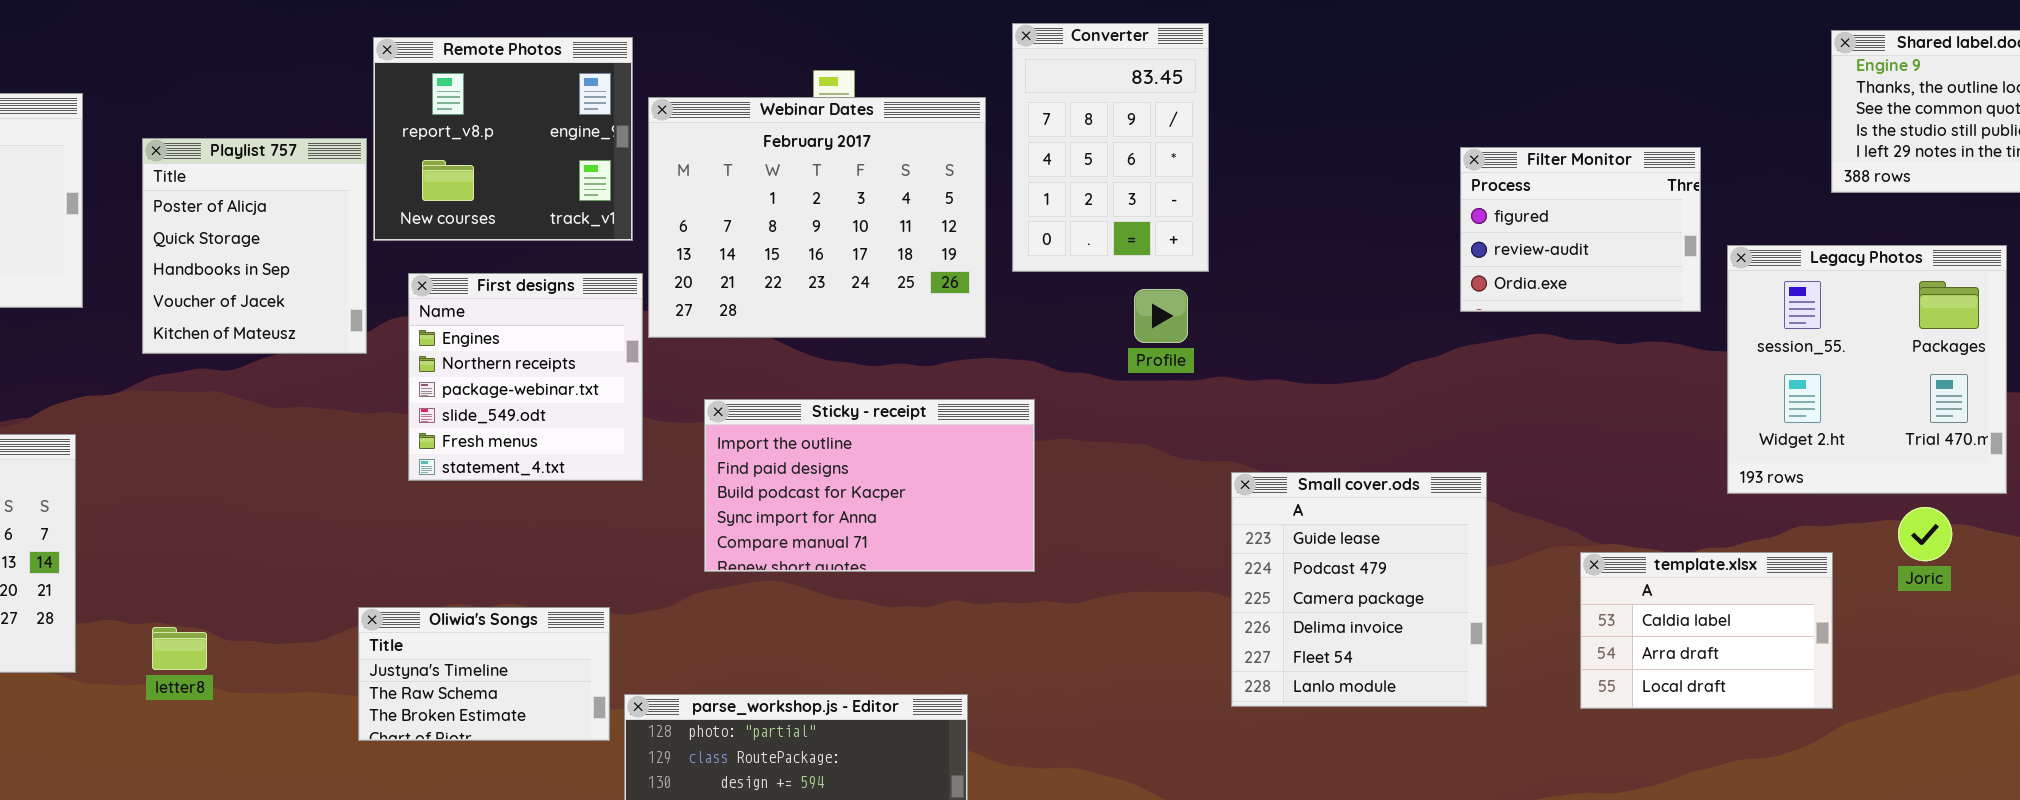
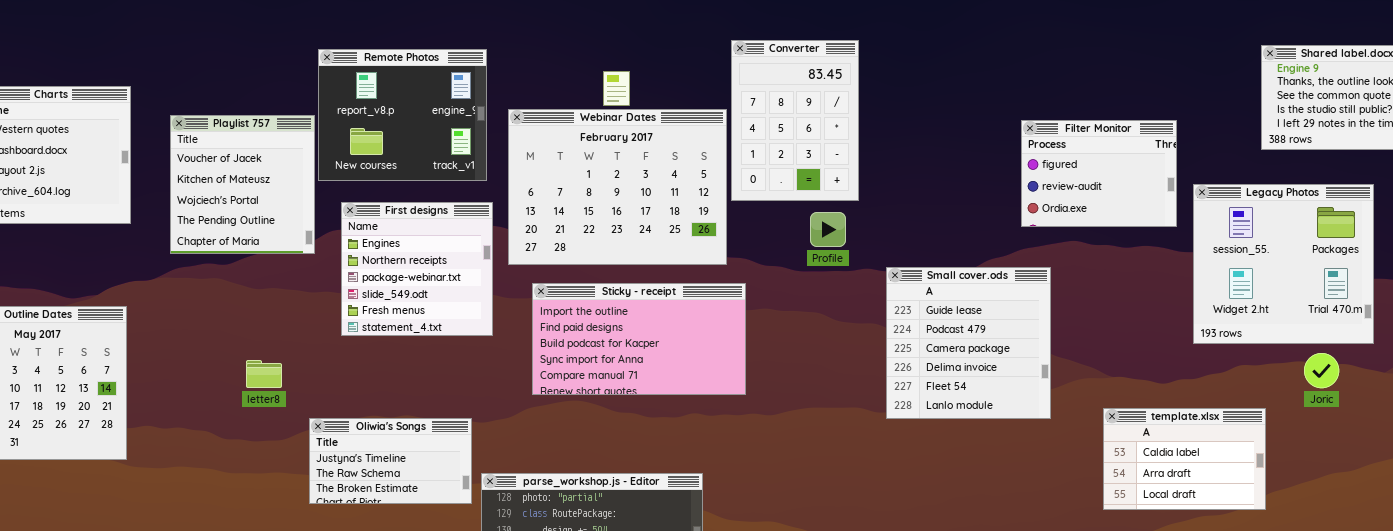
Webinar Dates: [648,97,986,338] -> [508,109,727,265], moved
Playlist 757: [142,138,367,354] -> [170,115,315,254], scrolled down 3 rows
Small cover.ods: [1231,472,1487,707] -> [886,267,1051,419], moved
template.xlsx: [1580,552,1833,709] -> [1103,408,1266,510], moved
letter8: [152,627,207,670] -> [246,360,282,388], moved

